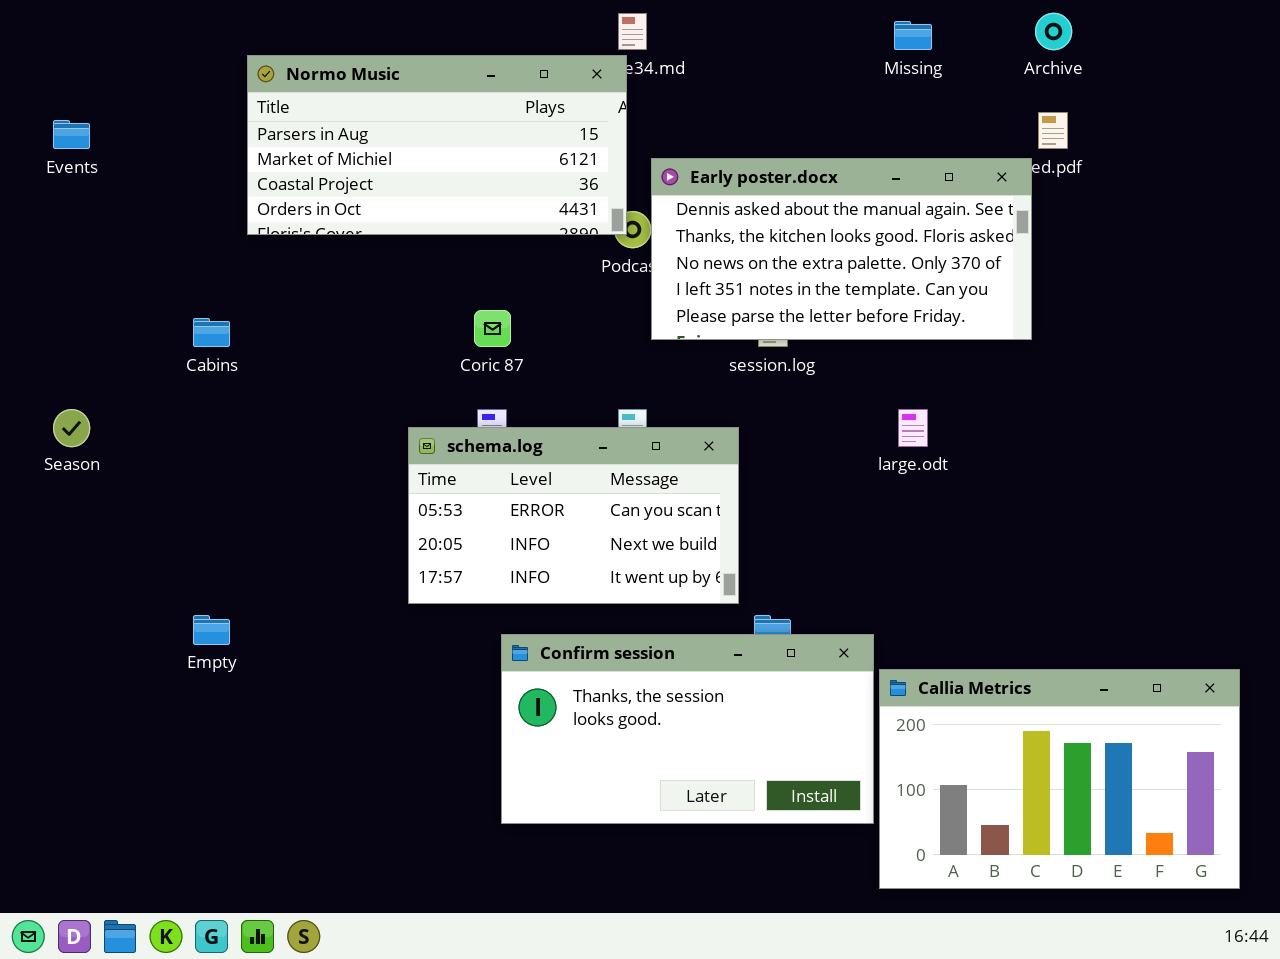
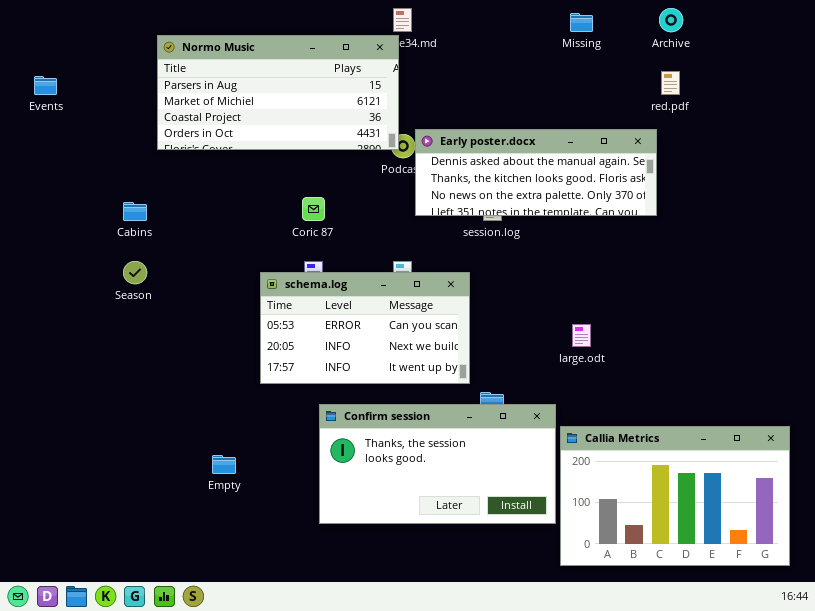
Early poster.docx: [651,158,1032,340] -> [415,129,657,216], resized
Season: [53,409,90,447] -> [123,261,147,284], moved
large.odt: [898,409,928,447] -> [572,324,591,347], moved
Empty: [193,615,230,645] -> [212,455,236,474], moved

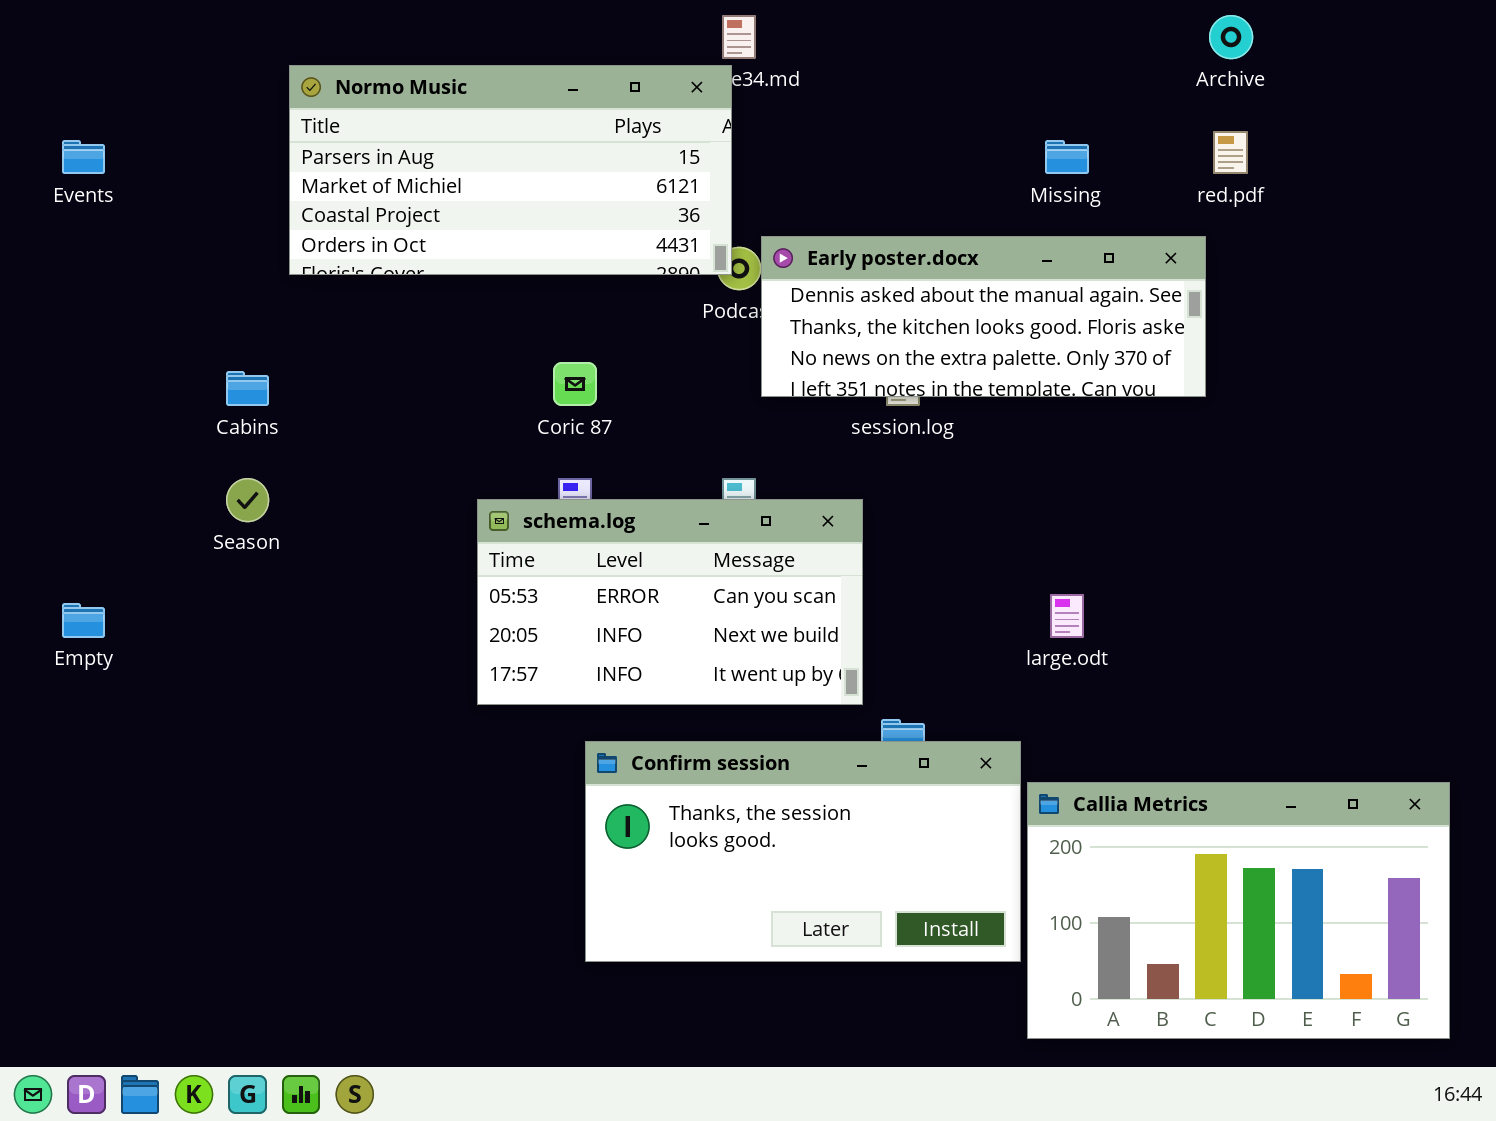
Missing: [570,13,593,32] -> [1045,140,1089,174], moved
Empty: [212,455,236,474] -> [62,603,105,638], moved

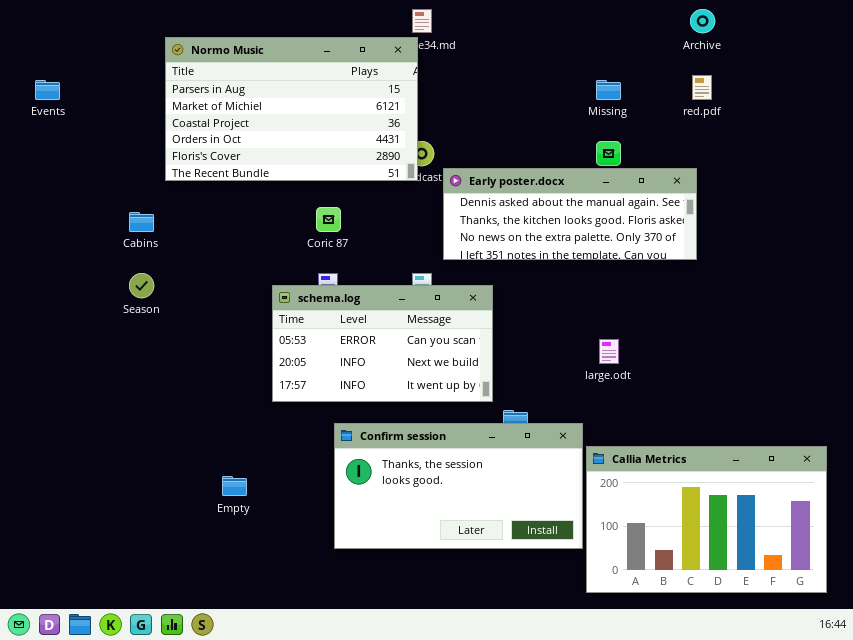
Normo Music: [289,65,732,275] -> [165,37,418,181], resized
Early poster.docx: [761,236,1206,397] -> [443,168,697,260], moved
Empty: [62,603,105,638] -> [222,476,247,496], moved

